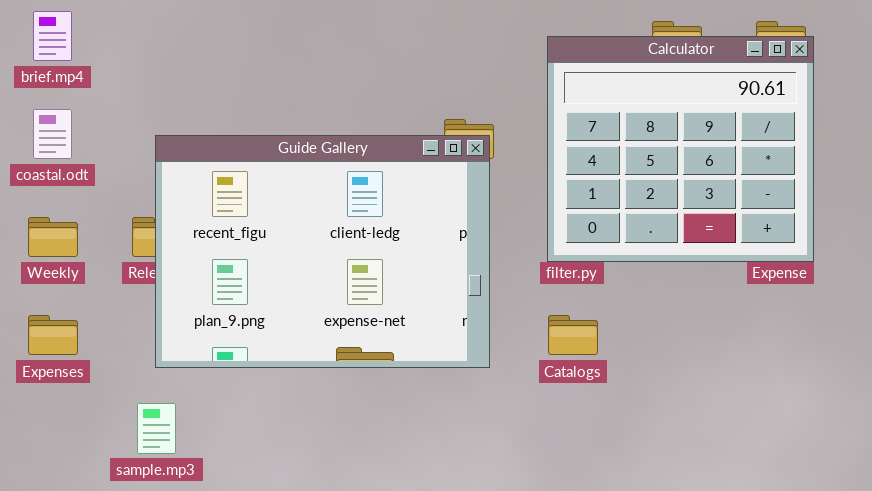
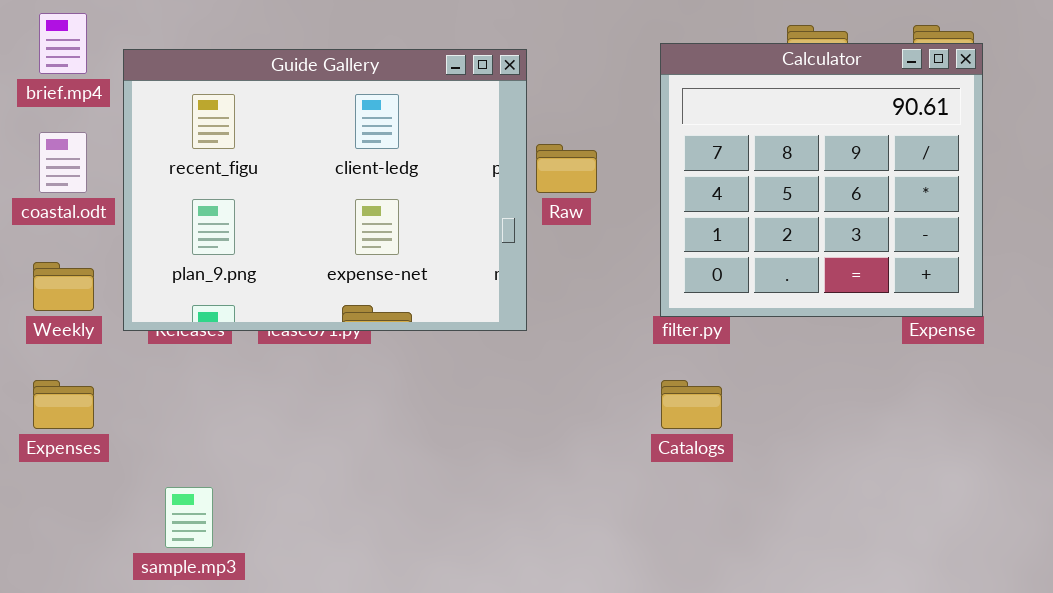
Guide Gallery: [155,135,490,368] -> [123,49,527,331], moved

